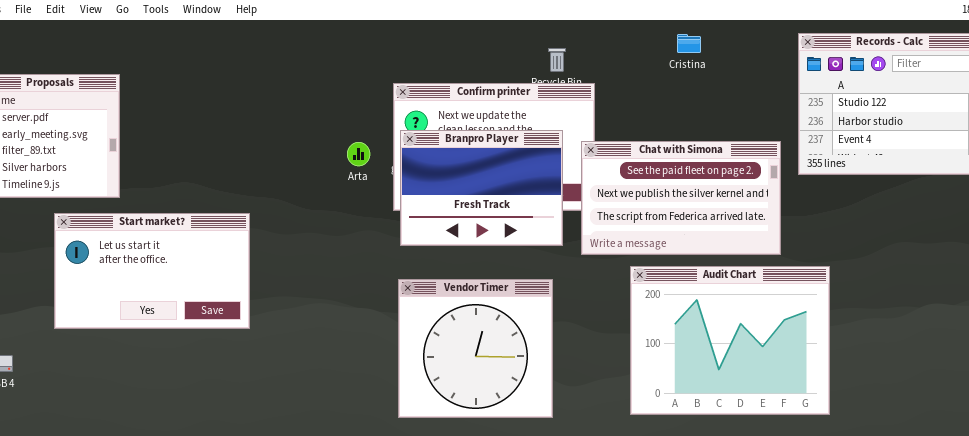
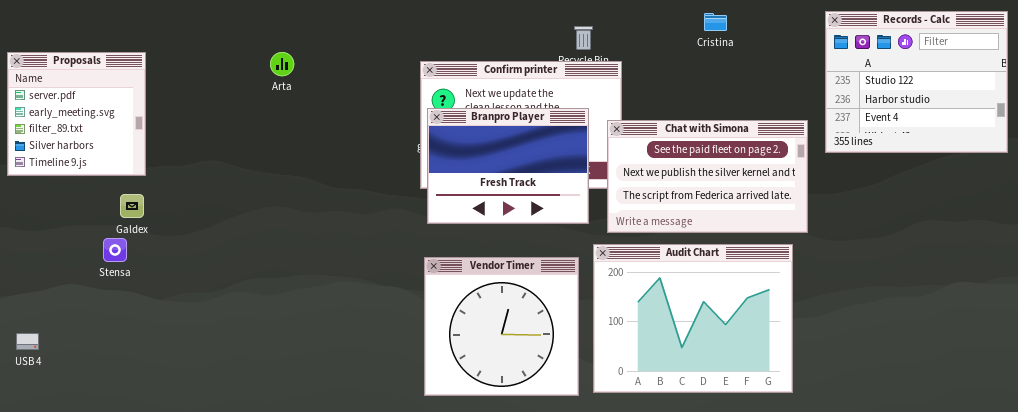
Arta: [347,142,370,166] -> [270,52,294,76], moved
Start market?: [54,213,250,329] -> none, closed
Audit Chart: [630,266,830,415] -> [593,244,793,393], moved

